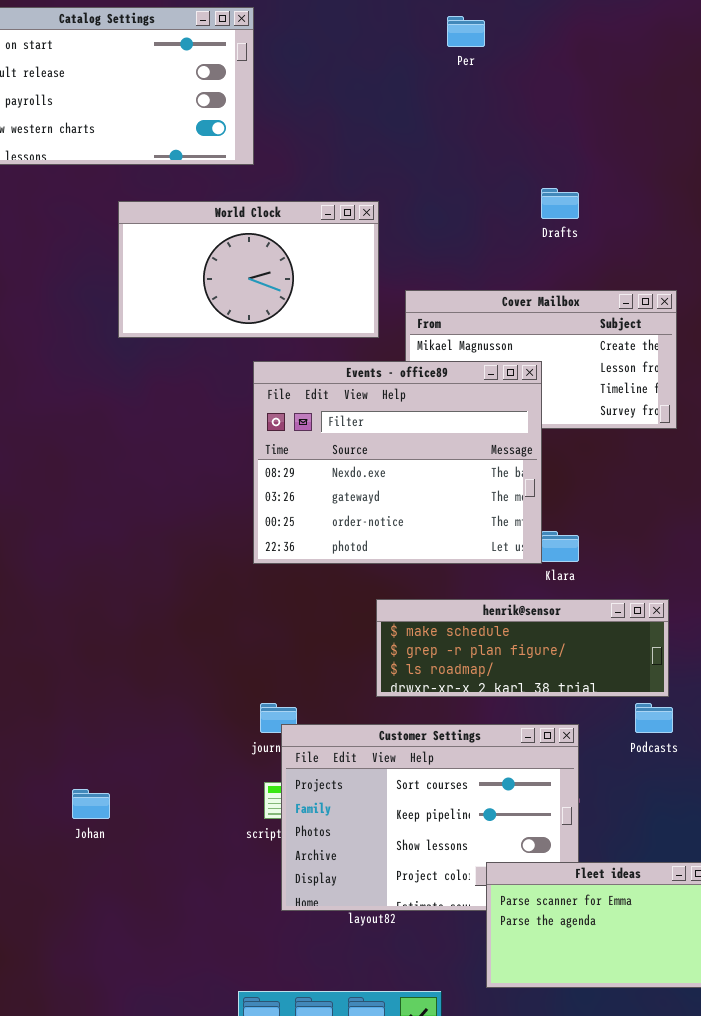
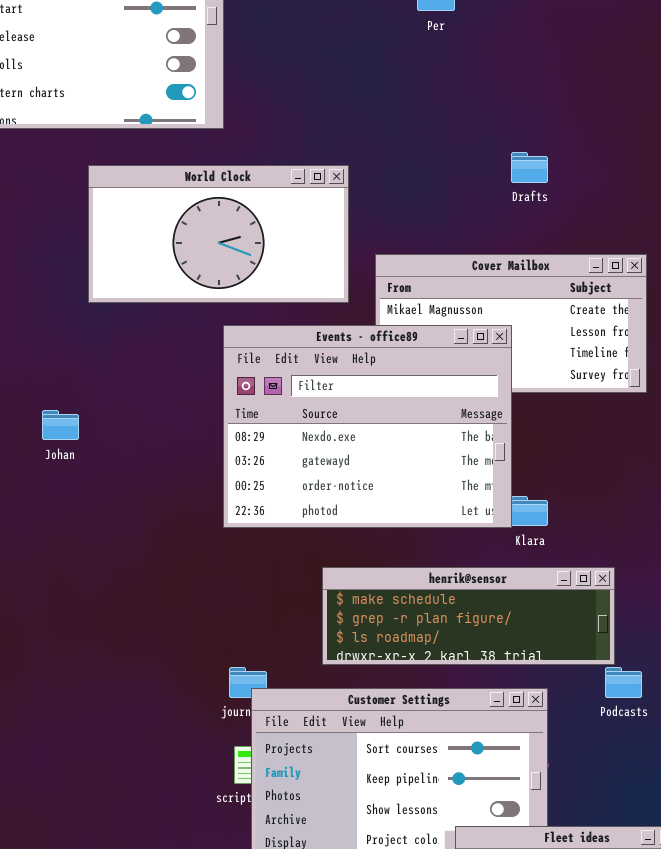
henrik@sensor: [376,599,669,697] -> [322,567,615,665], moved
Johan: [72,789,110,819] -> [42,410,79,440], moved

